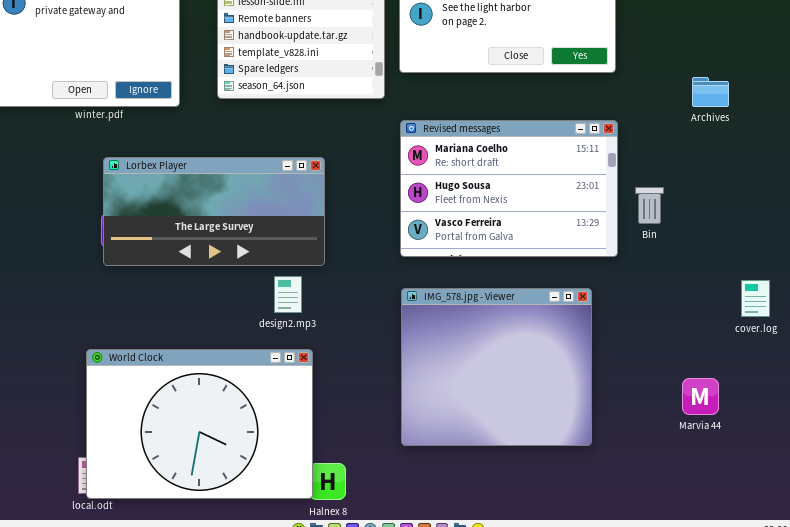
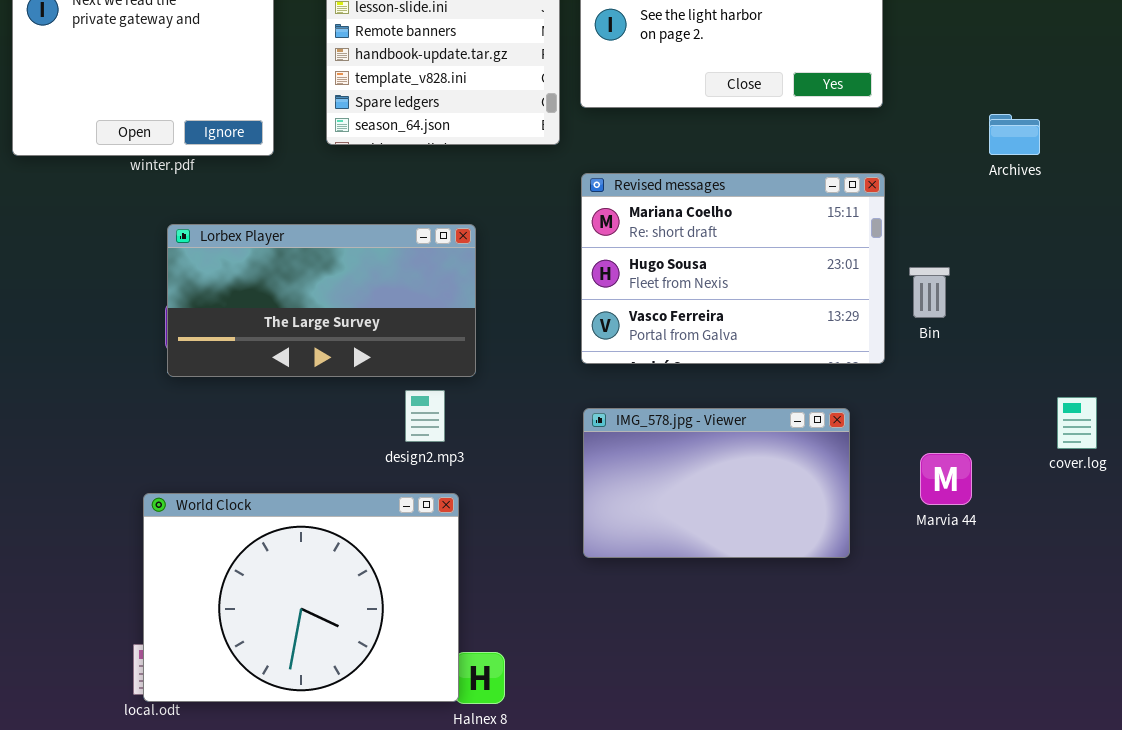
IMG_578.jpg - Viewer: [401,288,592,446] -> [583,408,850,558], resized
Marvia 44: [682,378,719,415] -> [920,453,972,505], moved

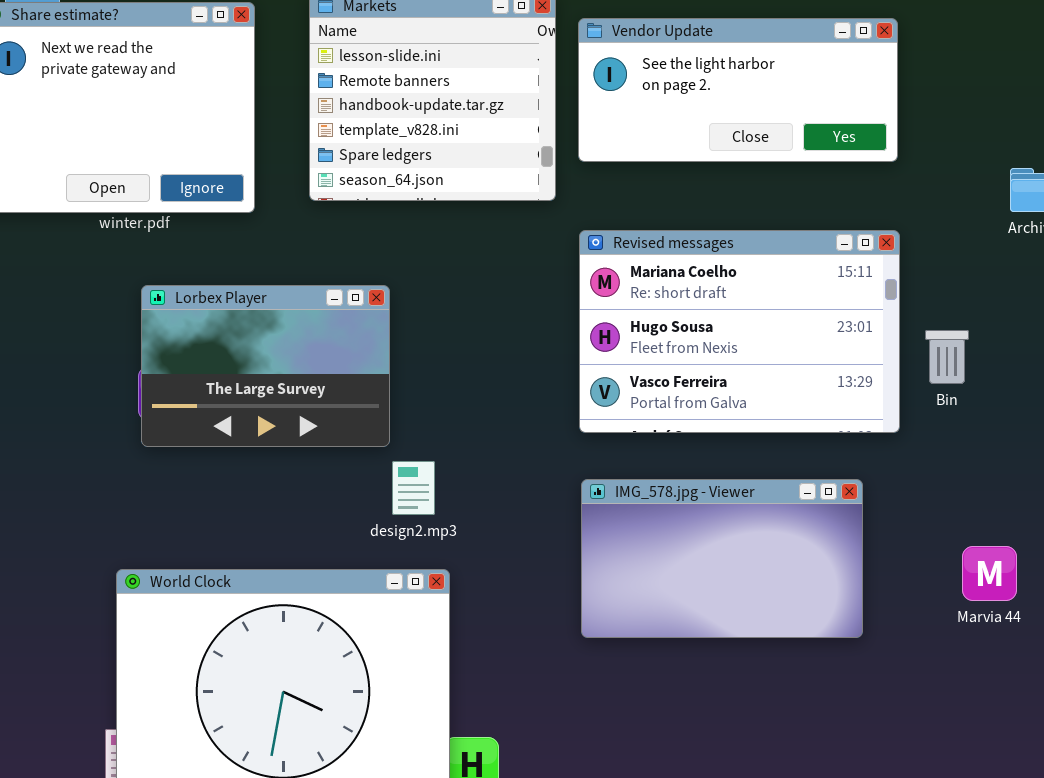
Lorbex Player: [167,224,476,377] -> [141,285,390,447], resized
Marvia 44: [920,453,972,505] -> [962,546,1017,601], moved

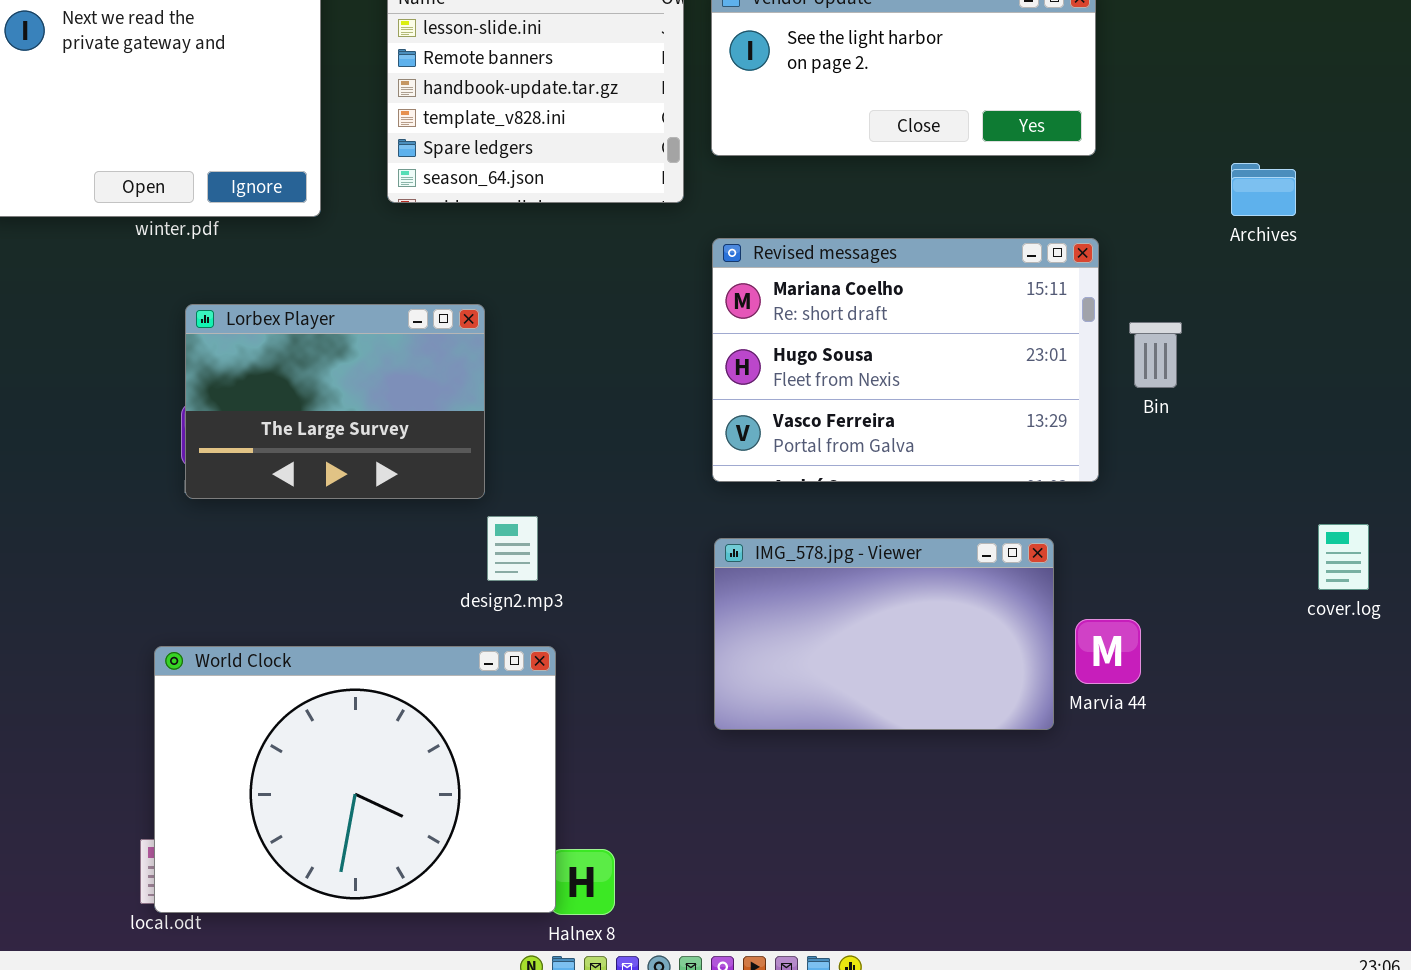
Bin: [925,330,969,384] -> [1129,322,1182,388], moved
Marvia 44: [962,546,1017,601] -> [1075,619,1141,684], moved

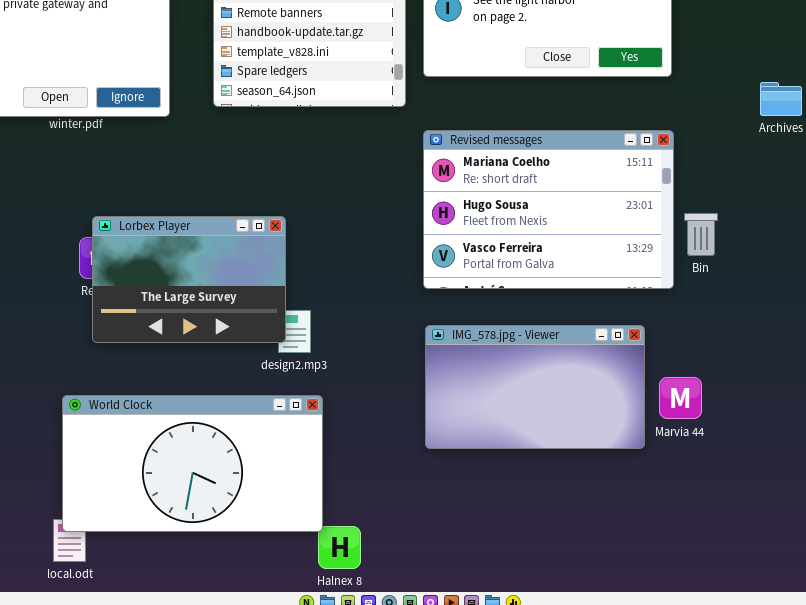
Lorbex Player: [185,304,485,499] -> [92,216,286,343], moved
Bin: [1129,322,1182,388] -> [684,213,718,256], moved
World Clock: [154,646,556,913] -> [62,395,323,532], resized

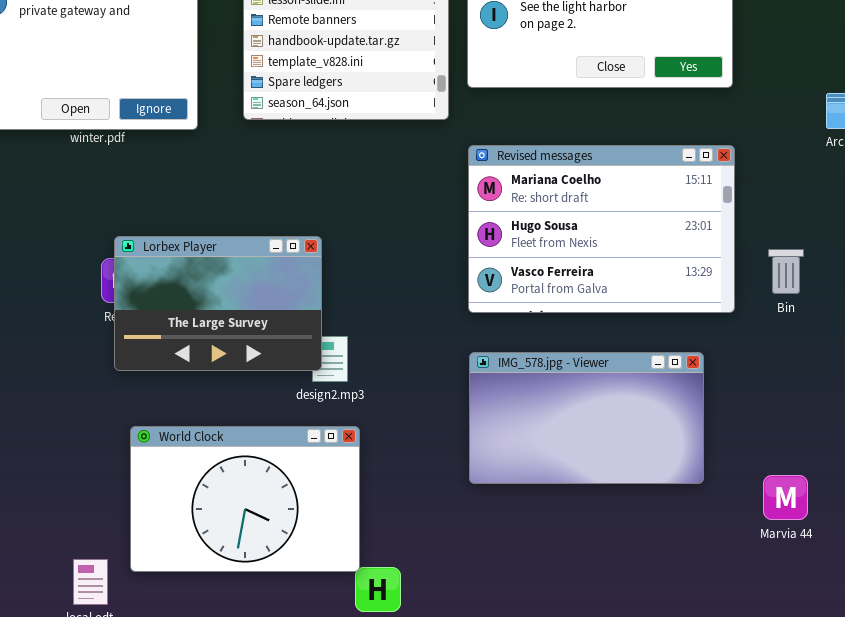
Bin: [684,213,718,256] -> [768,249,804,294], moved
Marvia 44: [659,377,702,419] -> [763,475,808,520], moved
World Clock: [62,395,323,532] -> [130,426,360,572], resized

